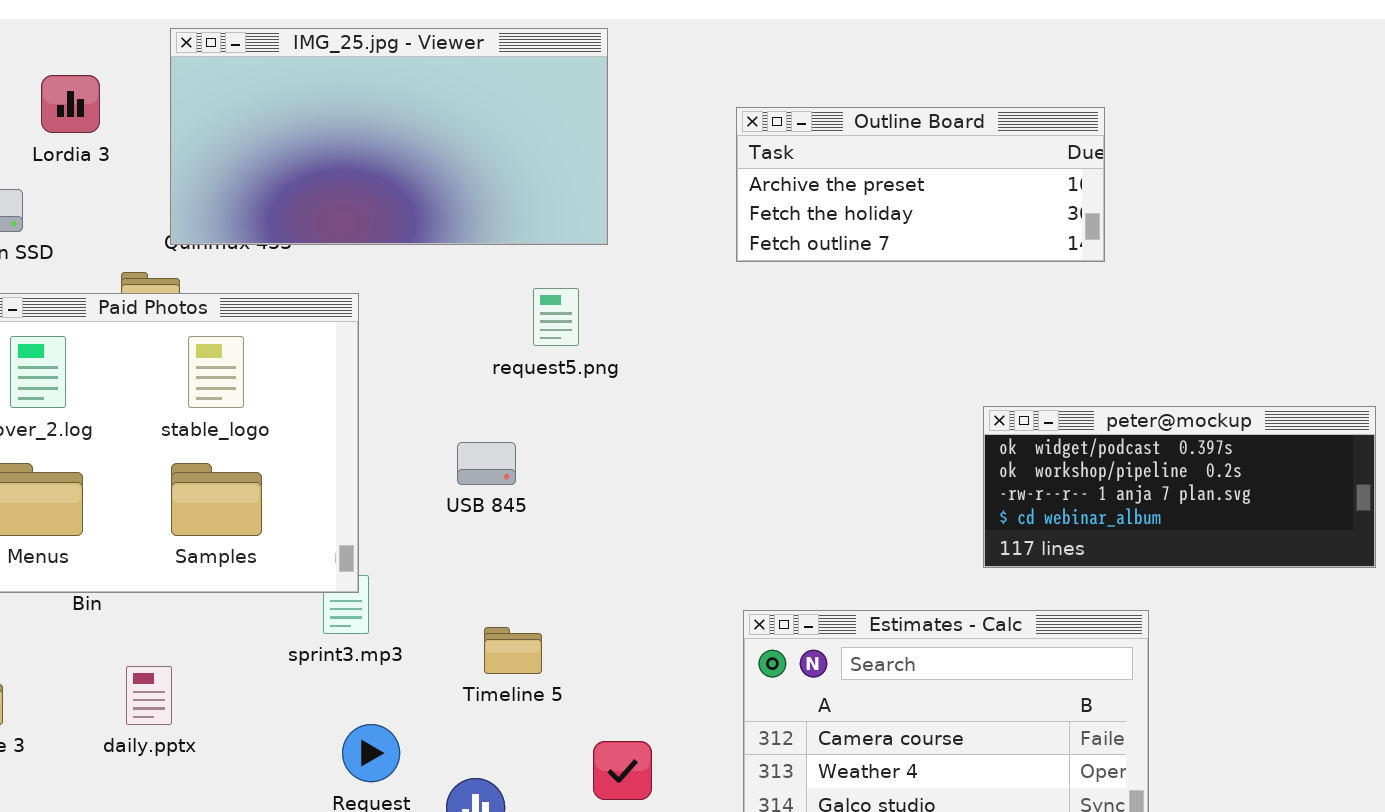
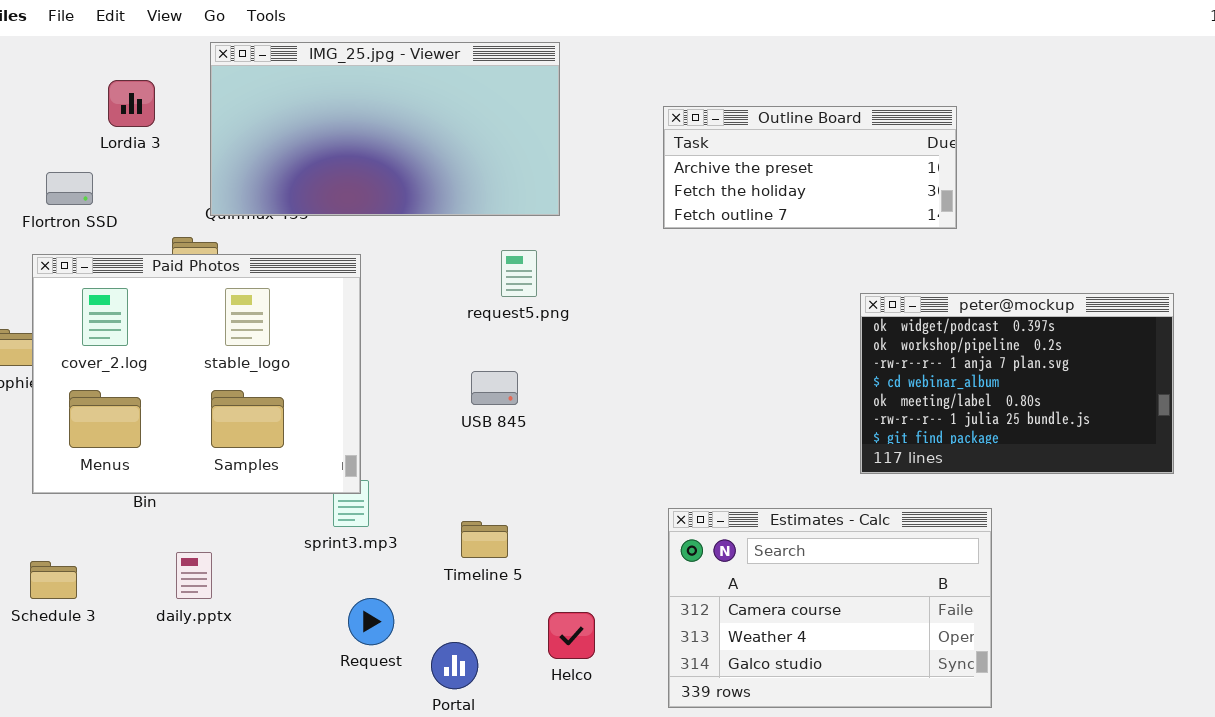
peter@mockup: [983,406,1376,568] -> [860,293,1174,474], resized
USB 845: [457,442,516,485] -> [471,371,518,405], moved

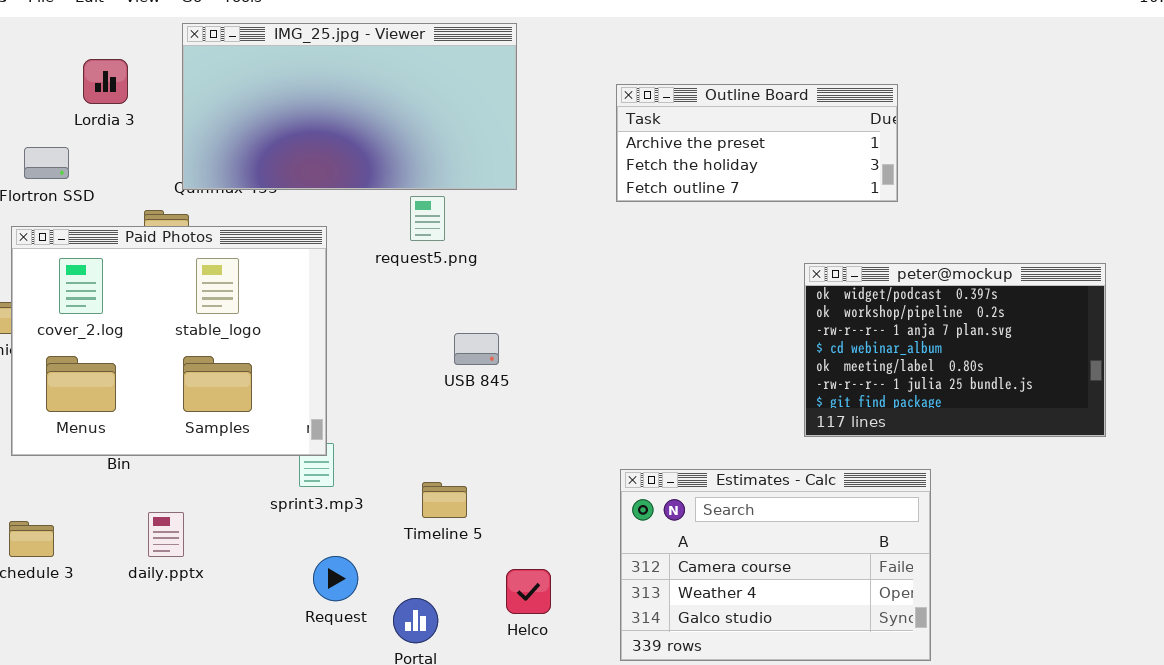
request5.png: [501,250,537,297] -> [410,196,445,241], moved
USB 845: [471,371,518,405] -> [454,333,499,365], moved

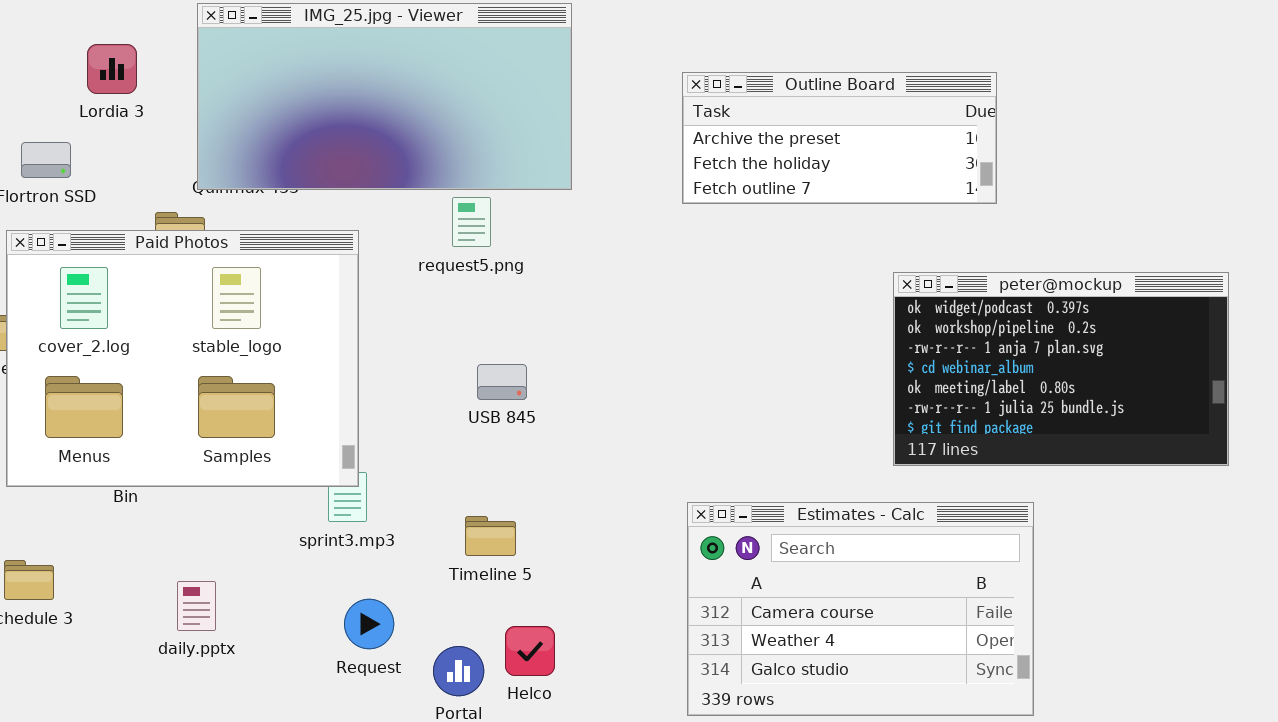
USB 845: [454,333,499,365] -> [477,364,527,400], moved
daily.pptx: [148,512,184,557] -> [177,581,216,631], moved
Helco: [506,569,551,614] -> [505,626,555,676], moved

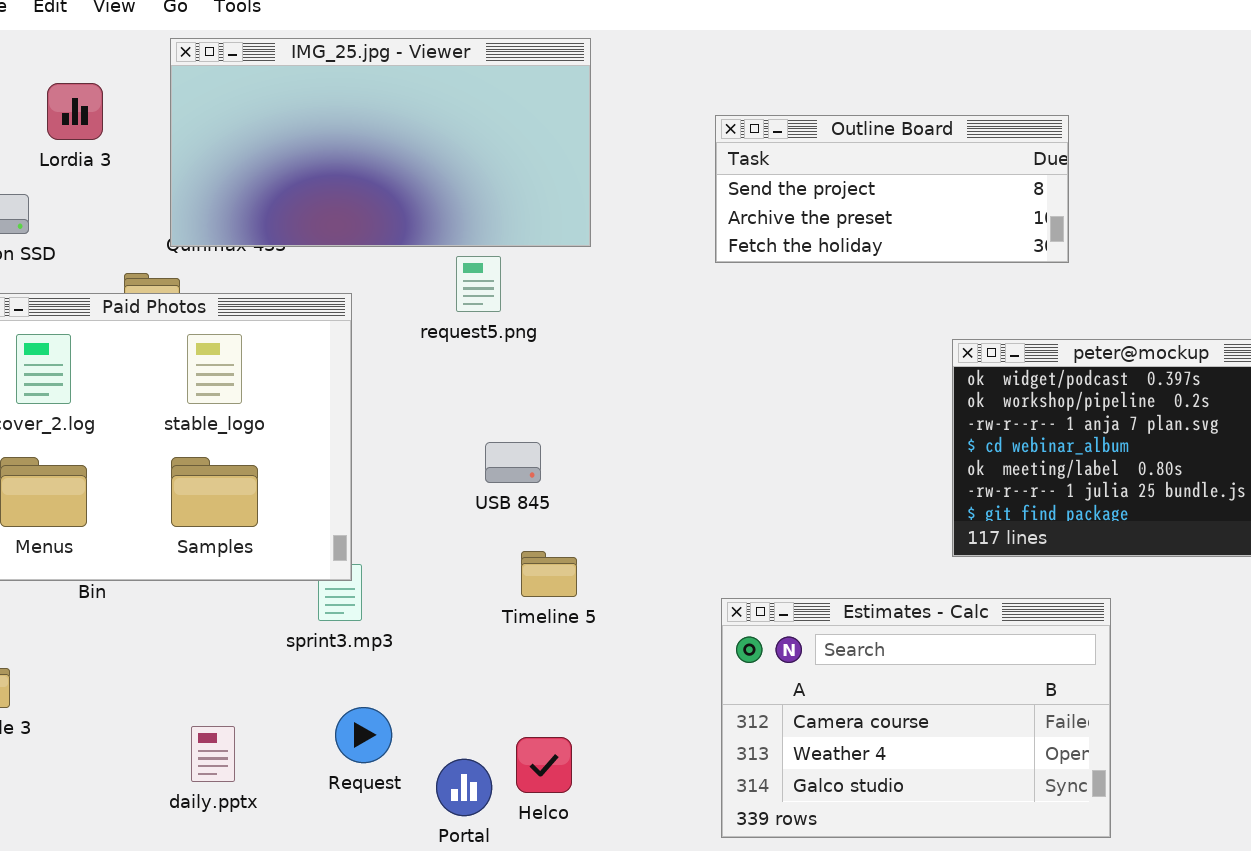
Outline Board: [682,72,997,204] -> [715,115,1069,263], scrolled up 1 row
Timeline 5: [465,516,516,556] -> [521,551,577,597], moved
daily.pptx: [177,581,216,631] -> [191,726,235,782], moved

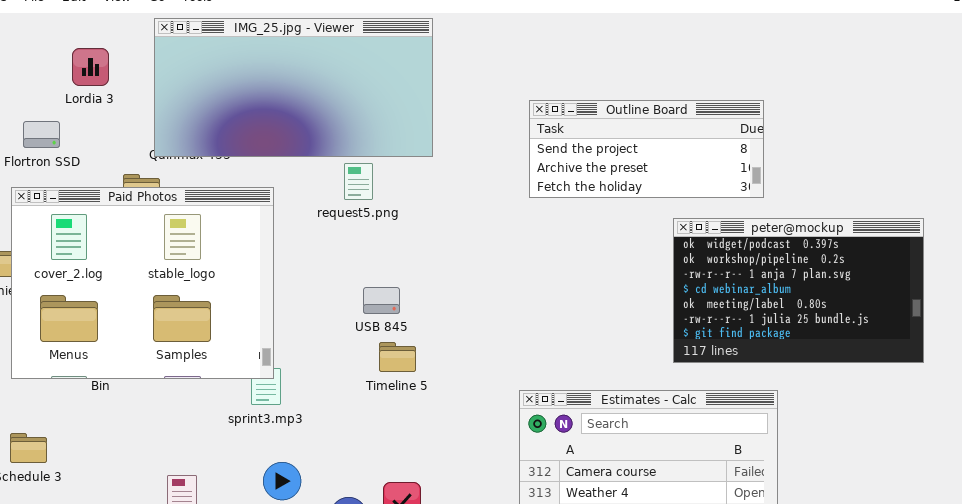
Outline Board: [715,115,1069,263] -> [529,100,764,198], moved
Timeline 5: [521,551,577,597] -> [379,342,416,372], moved

